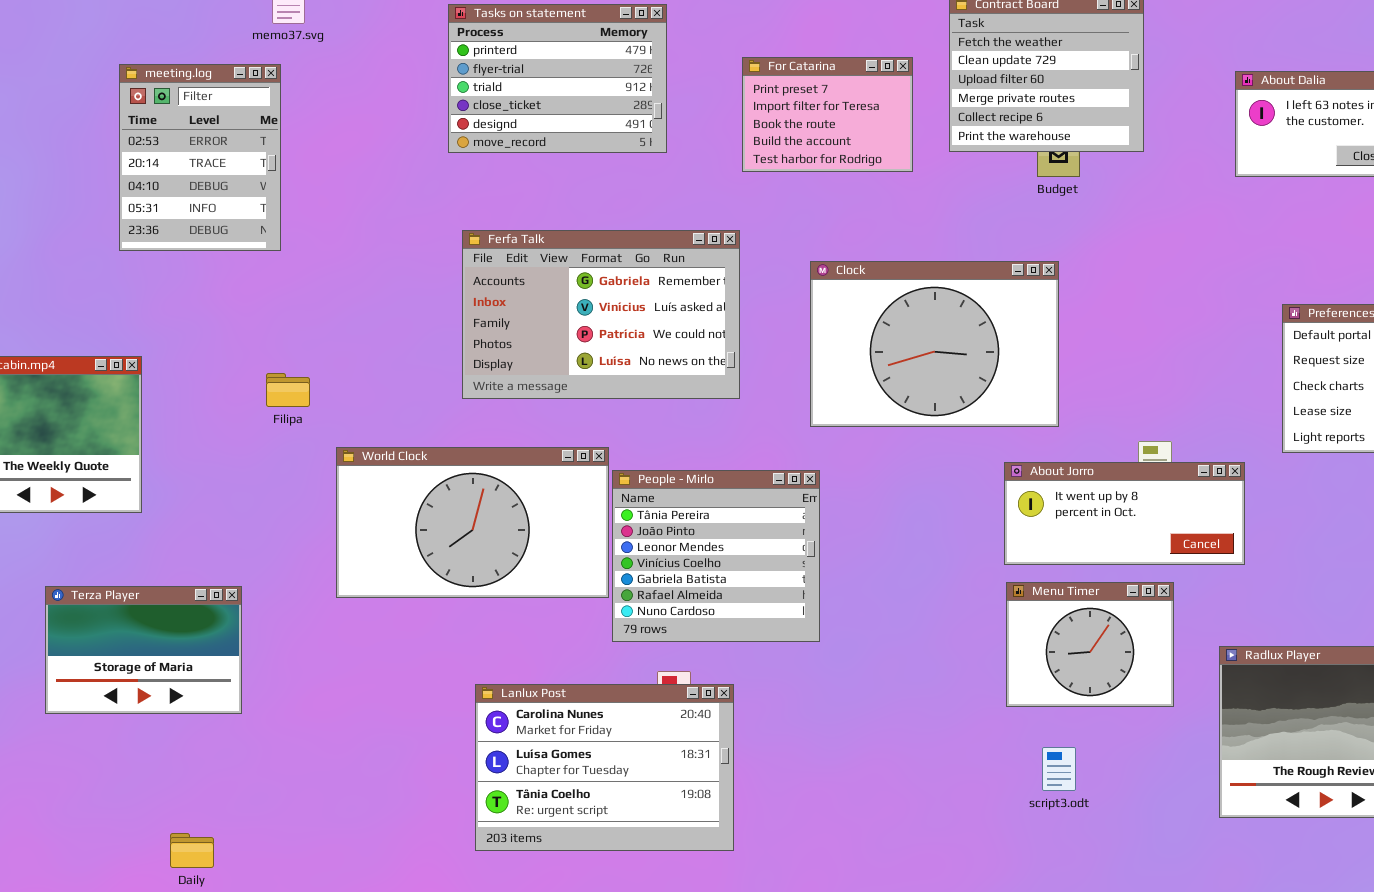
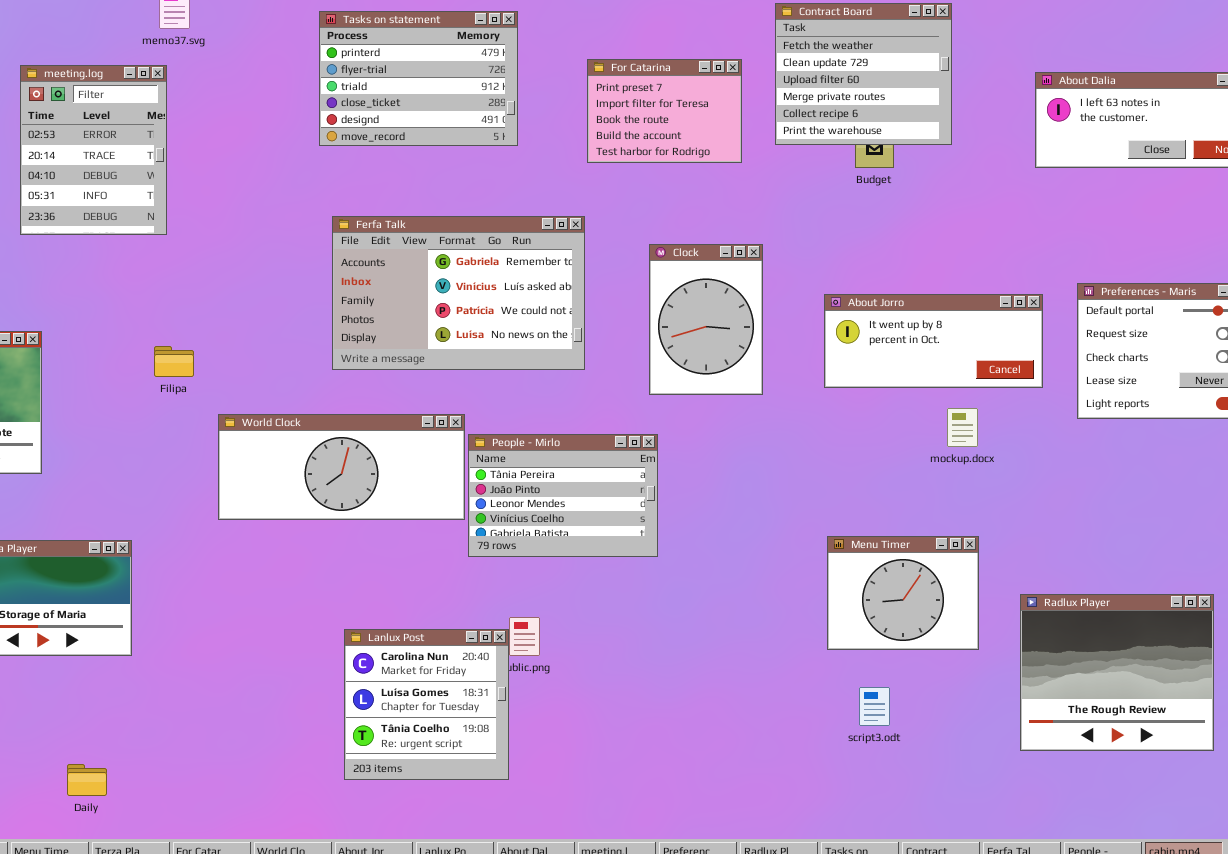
Clock: [810,261,1059,427] -> [649,244,763,395], resized
World Clock: [336,447,609,598] -> [218,414,465,520], resized
About Jorro: [1004,462,1245,565] -> [824,294,1043,388], moved
People - Mirlo: [612,470,820,642] -> [468,434,658,557], resized
Lanlux Post: [475,684,734,851] -> [344,629,509,780], resized

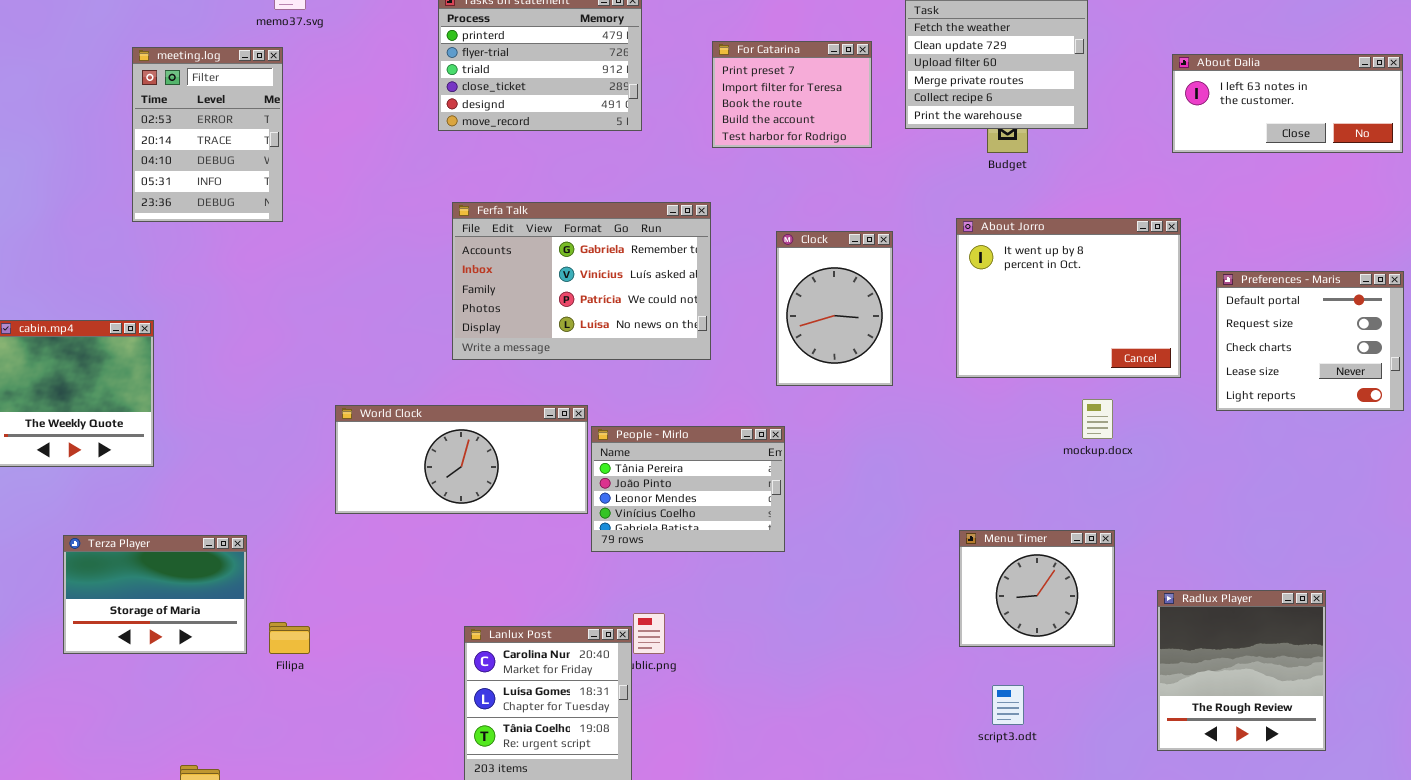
About Jorro: [824,294,1043,388] -> [956,218,1181,378], resized
Filipa: [154,346,194,377] -> [269,622,310,654], moved
Radlux Player: [1020,594,1214,751] -> [1157,590,1326,751], resized

